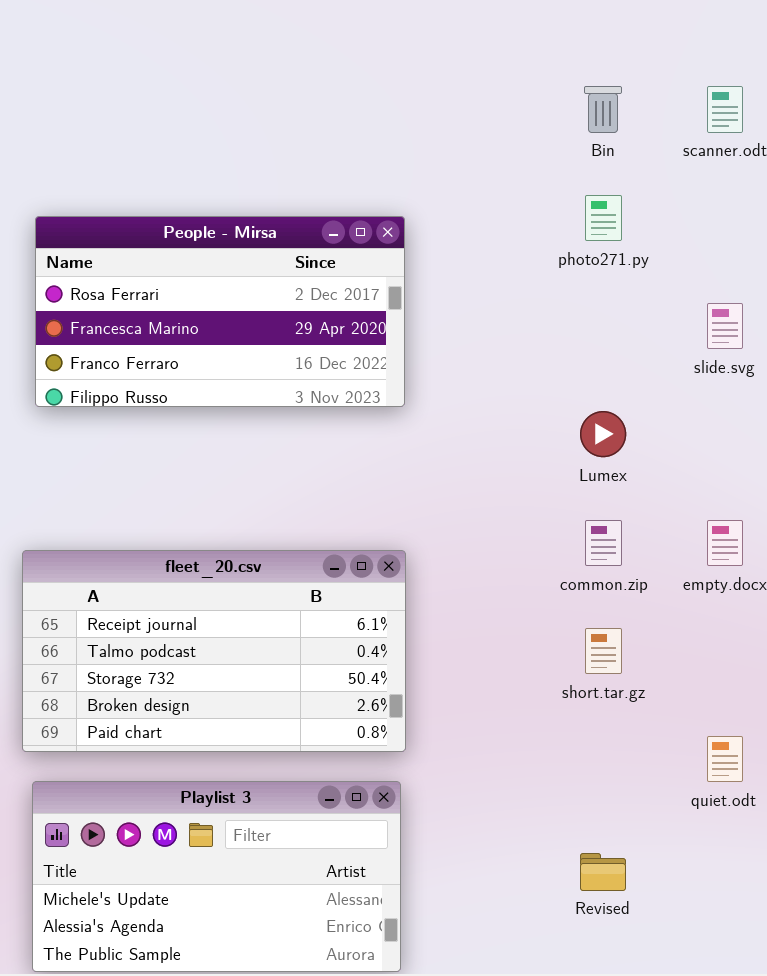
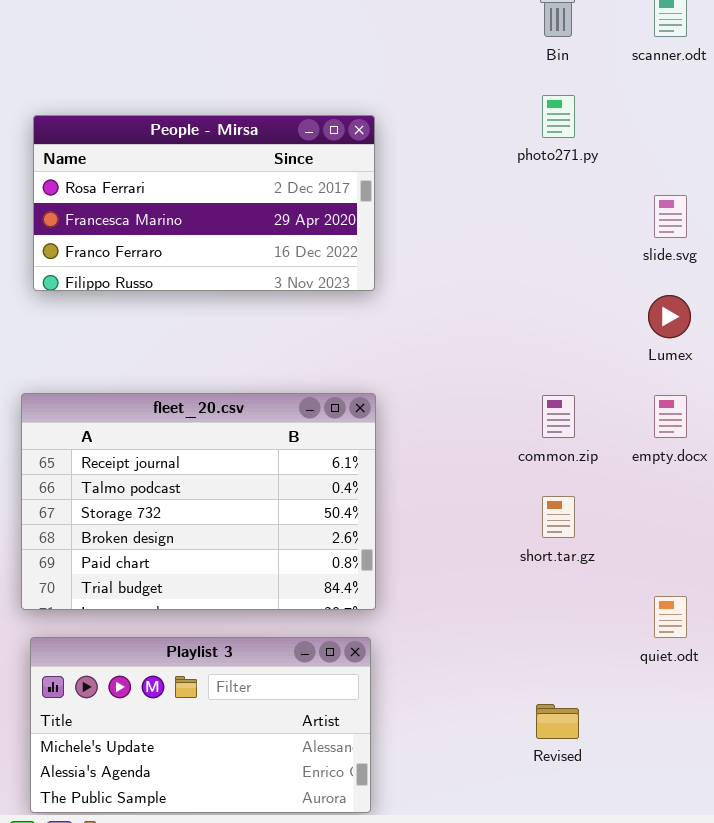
Lumex: [580,411,626,457] -> [648,295,691,338], moved
fleet_20.csv: [22,550,406,752] -> [21,393,376,610], resized

